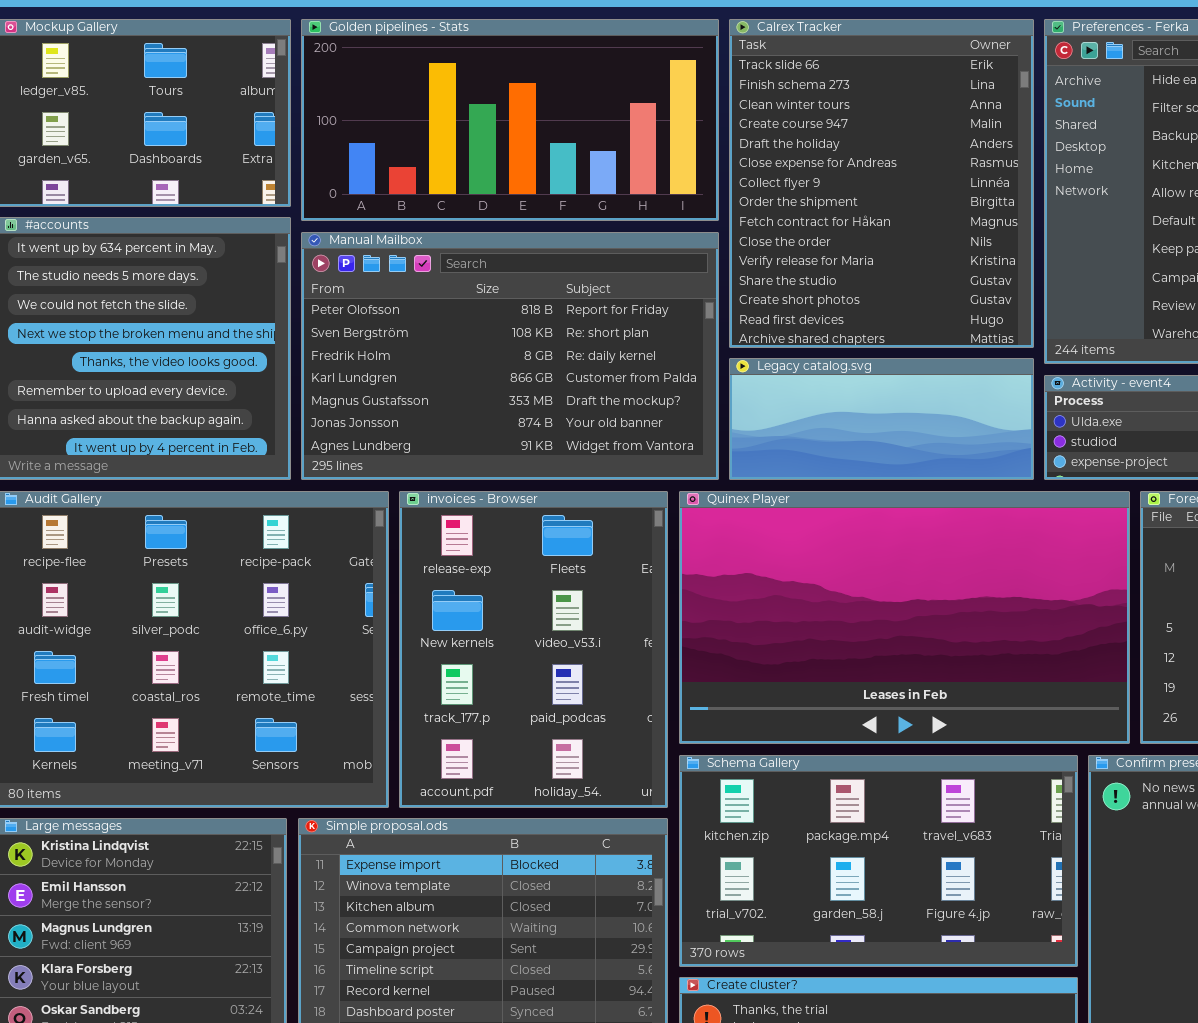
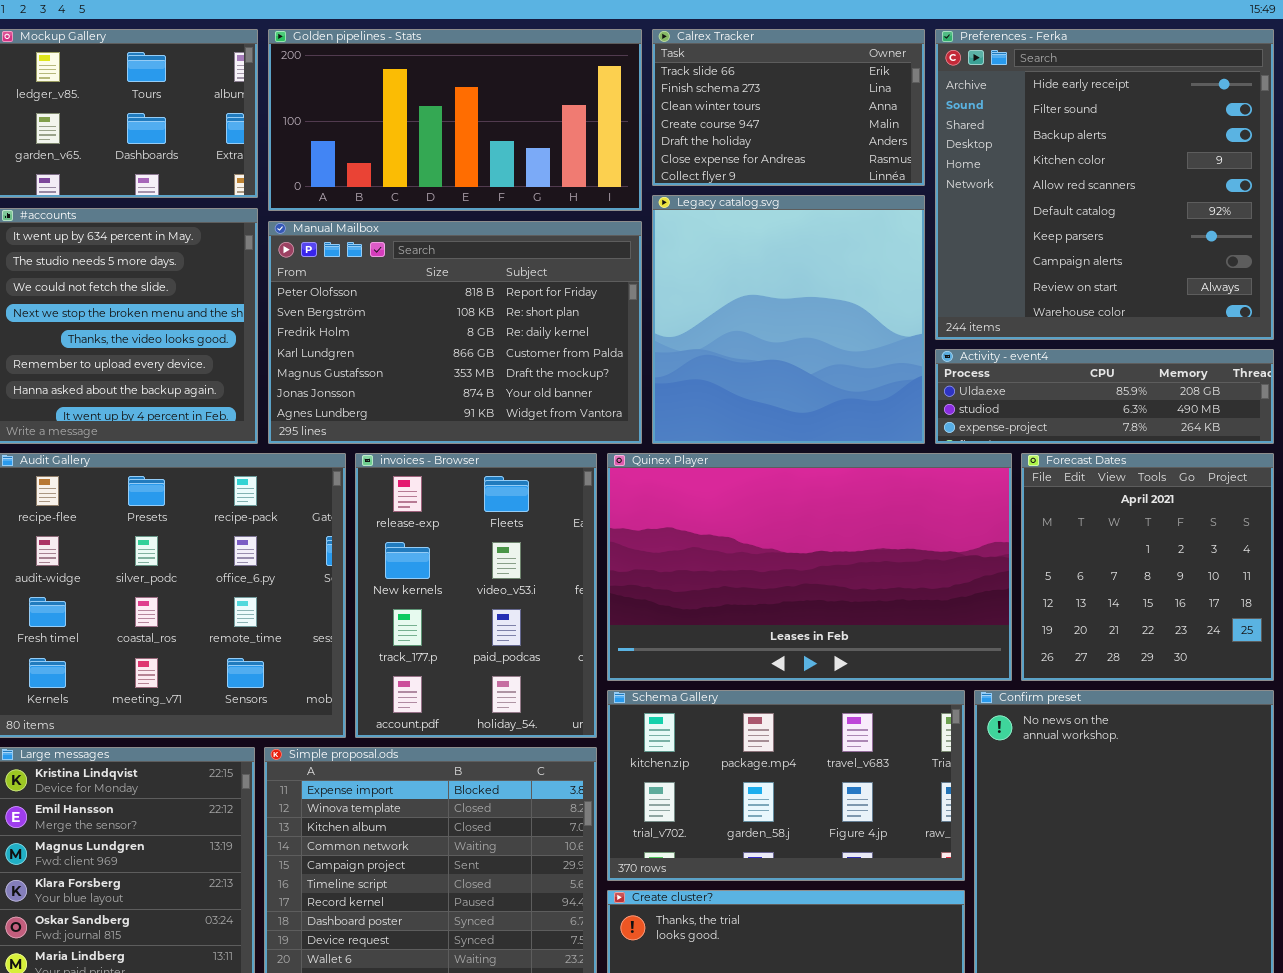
Calrex Tracker: [729,19,1034,348] -> [652,29,925,186], resized
Legacy catalog.svg: [729,358,1034,480] -> [652,195,925,444], resized

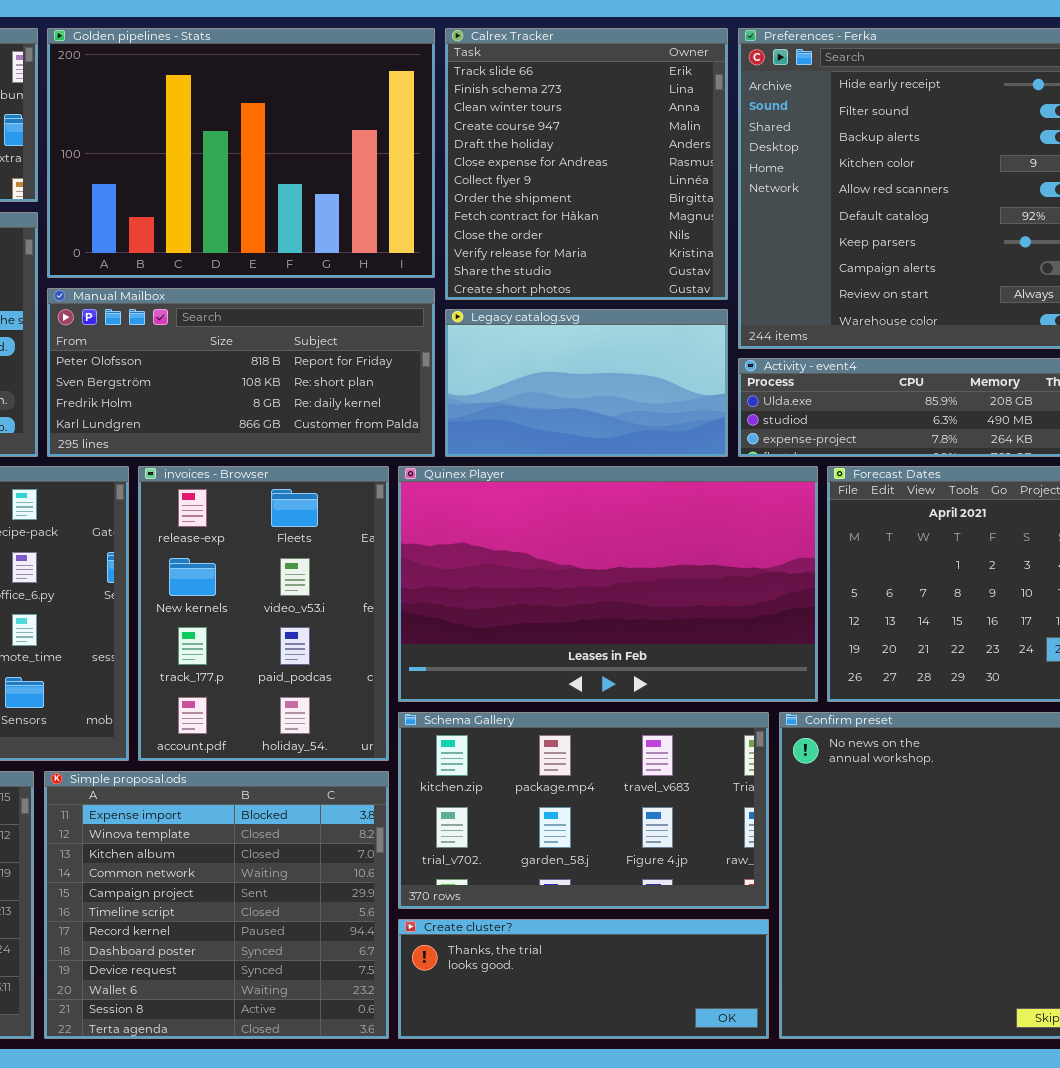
Golden pipelines - Stats: [268,29,642,211] -> [47,28,435,278], resized
Calrex Tracker: [652,29,925,186] -> [445,28,728,300], resized
Legacy catalog.svg: [652,195,925,444] -> [445,309,728,457], resized
Manual Mailbox: [268,221,642,444] -> [47,288,435,457], resized

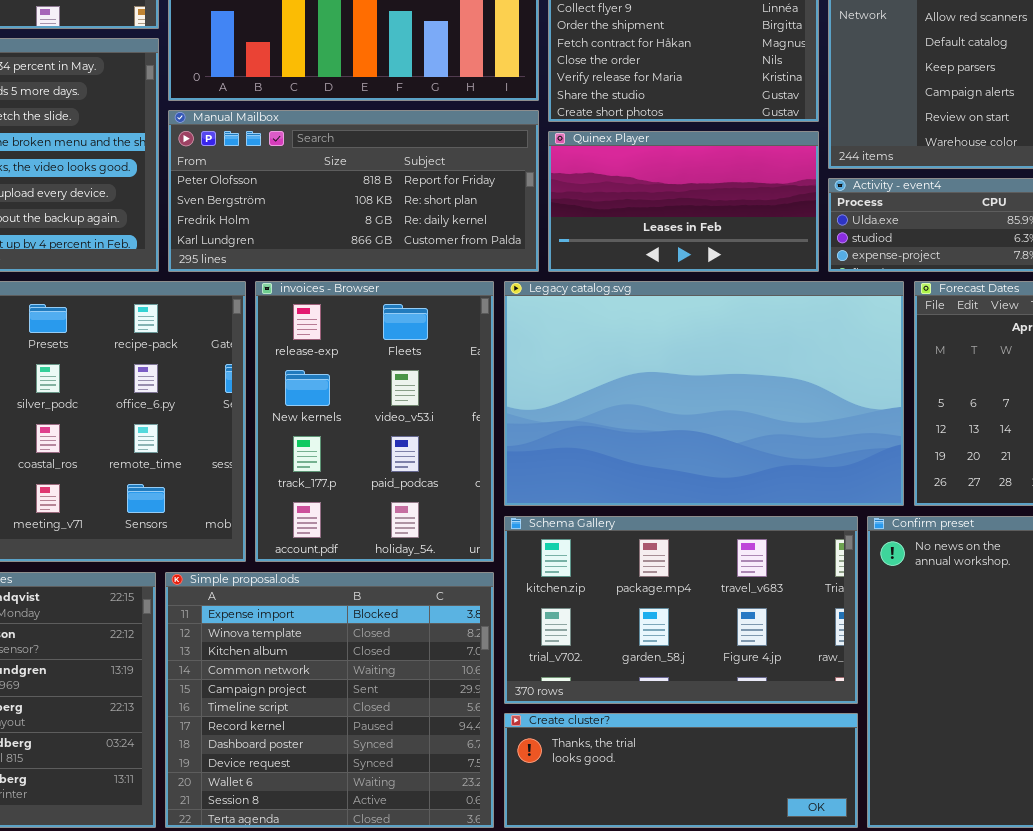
Legacy catalog.svg: [445,309,728,457] -> [504,281,904,506], moved, resized
Quinex Player: [398,466,818,702] -> [548,131,819,272], moved, resized

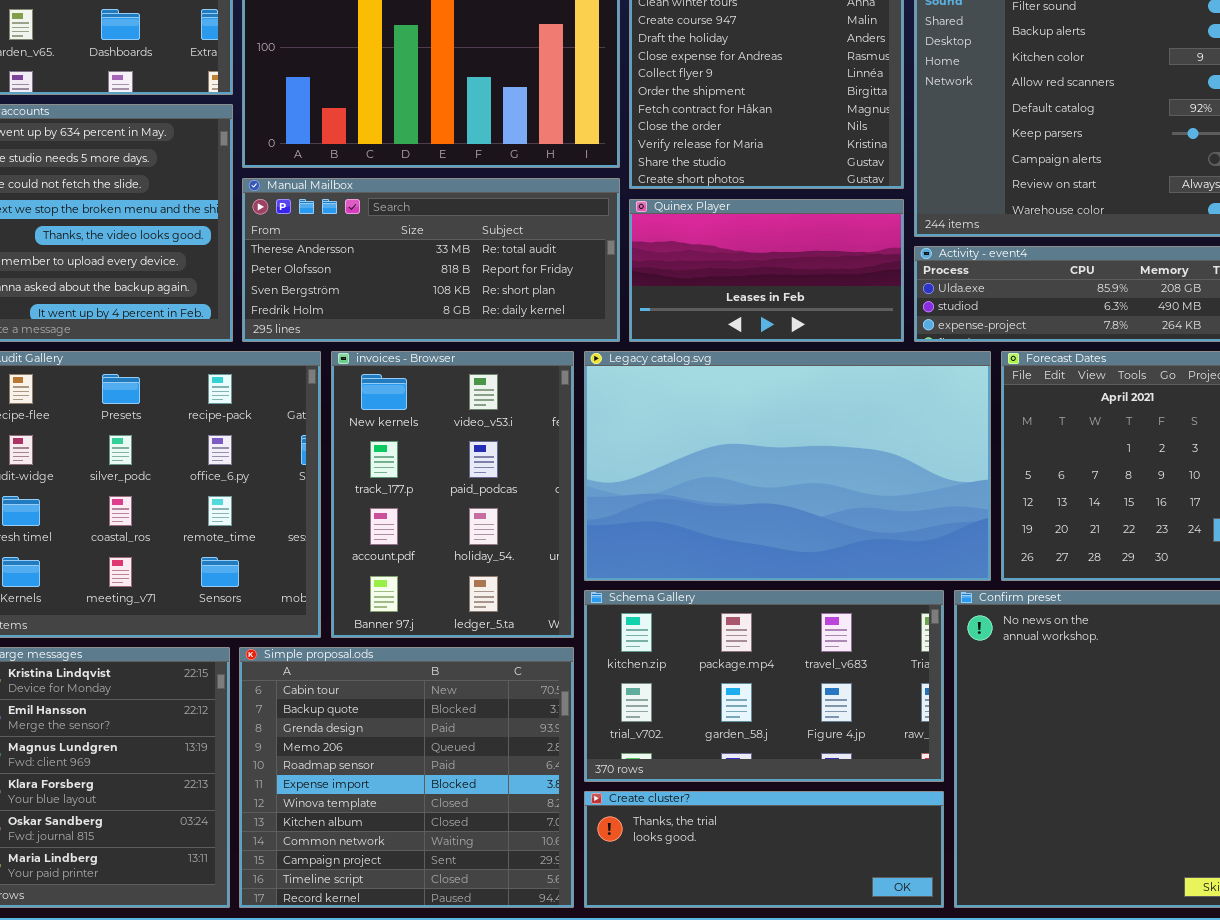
Manual Mailbox: [168,110,539,272] -> [242,178,620,342], scrolled up 1 row
invoices - Browser: [255,281,494,562] -> [331,351,574,638], scrolled down 1 row
Simple proposal.ods: [165,572,494,828] -> [239,647,574,908], scrolled up 5 rows

